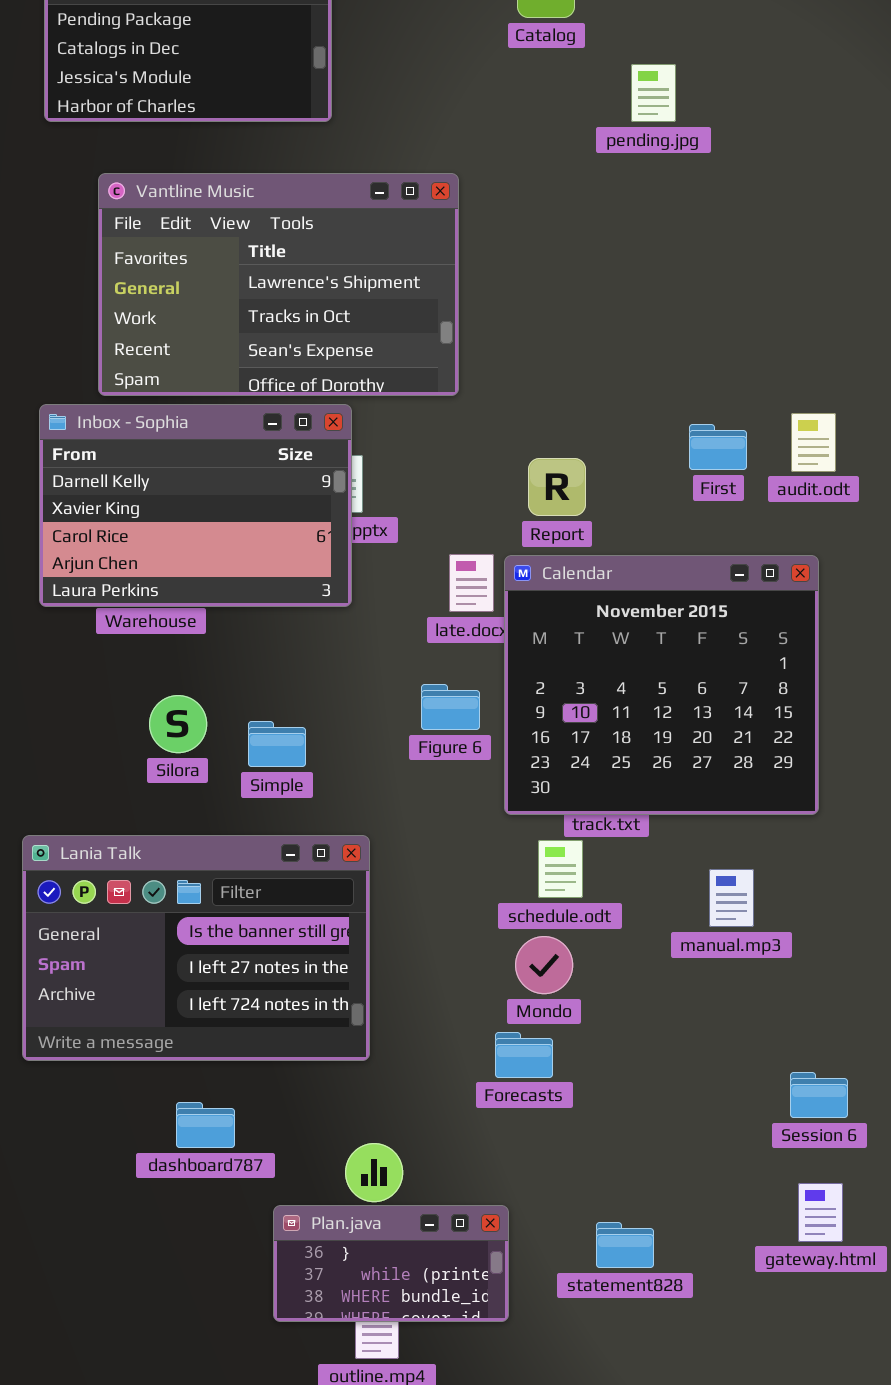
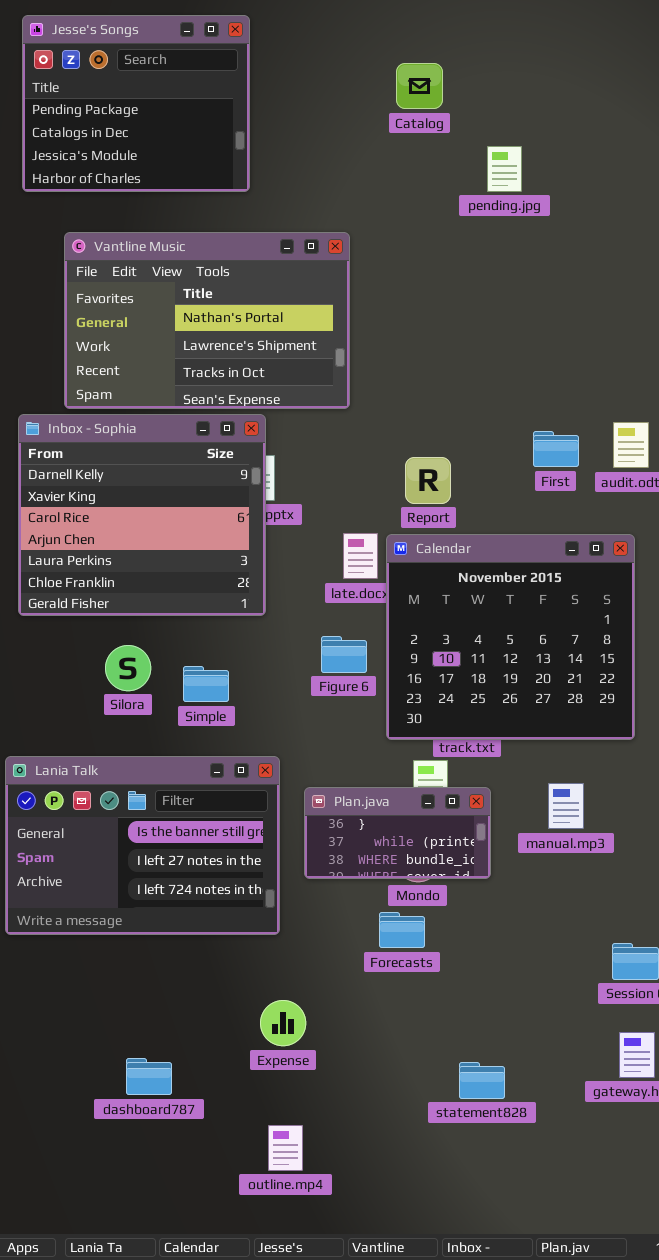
Vantline Music: [98,173,459,396] -> [64,232,350,409], scrolled up 1 row
Inbox - Sophia: [39,404,352,607] -> [18,414,266,616], resized
dashboard787: [176,1102,235,1148] -> [126,1058,172,1095], moved
Plan.java: [273,1205,509,1322] -> [304,787,491,879], moved

